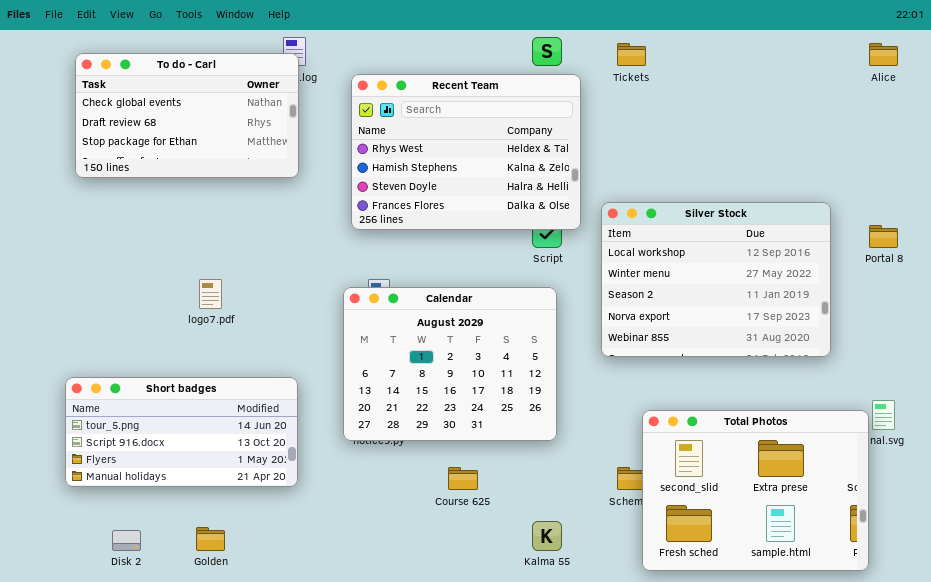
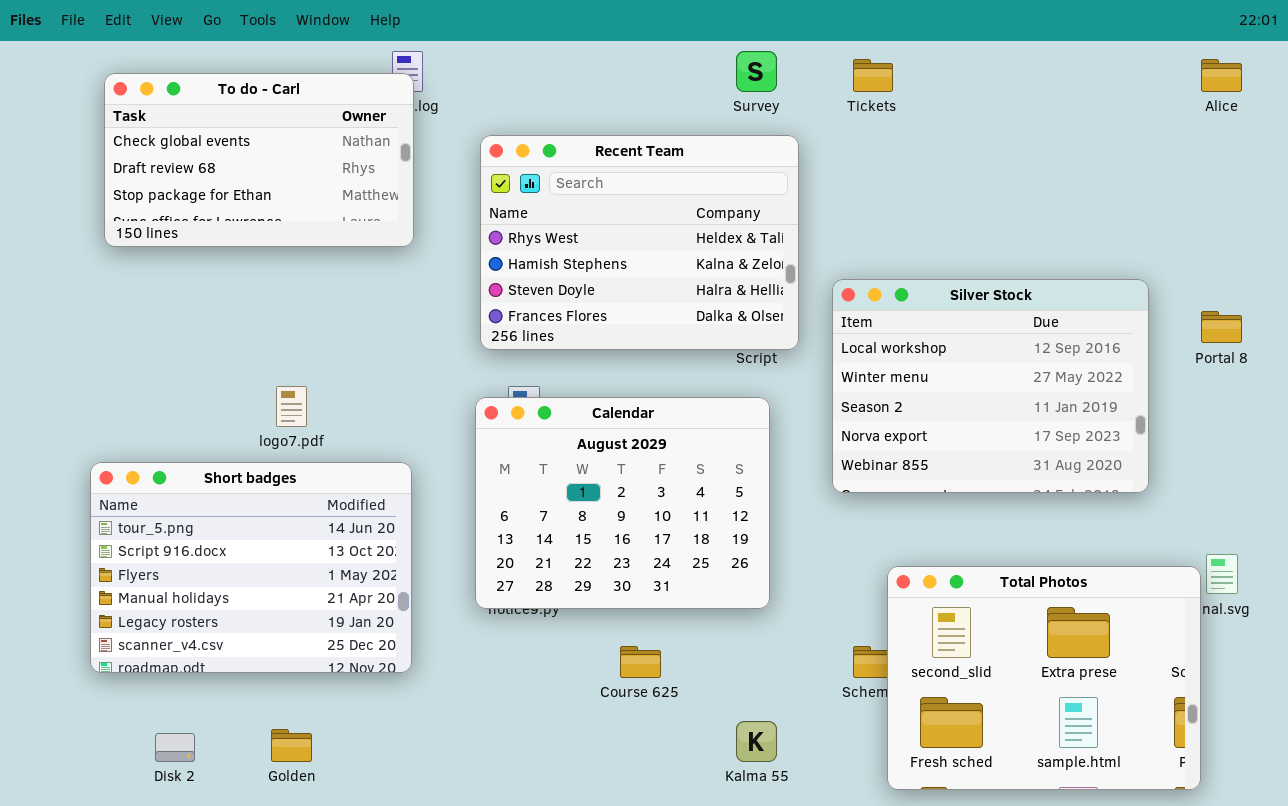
Recent Team: [351,74,581,230] -> [480,135,799,350], moved
Short badges: [65,377,298,487] -> [90,462,412,673], resized

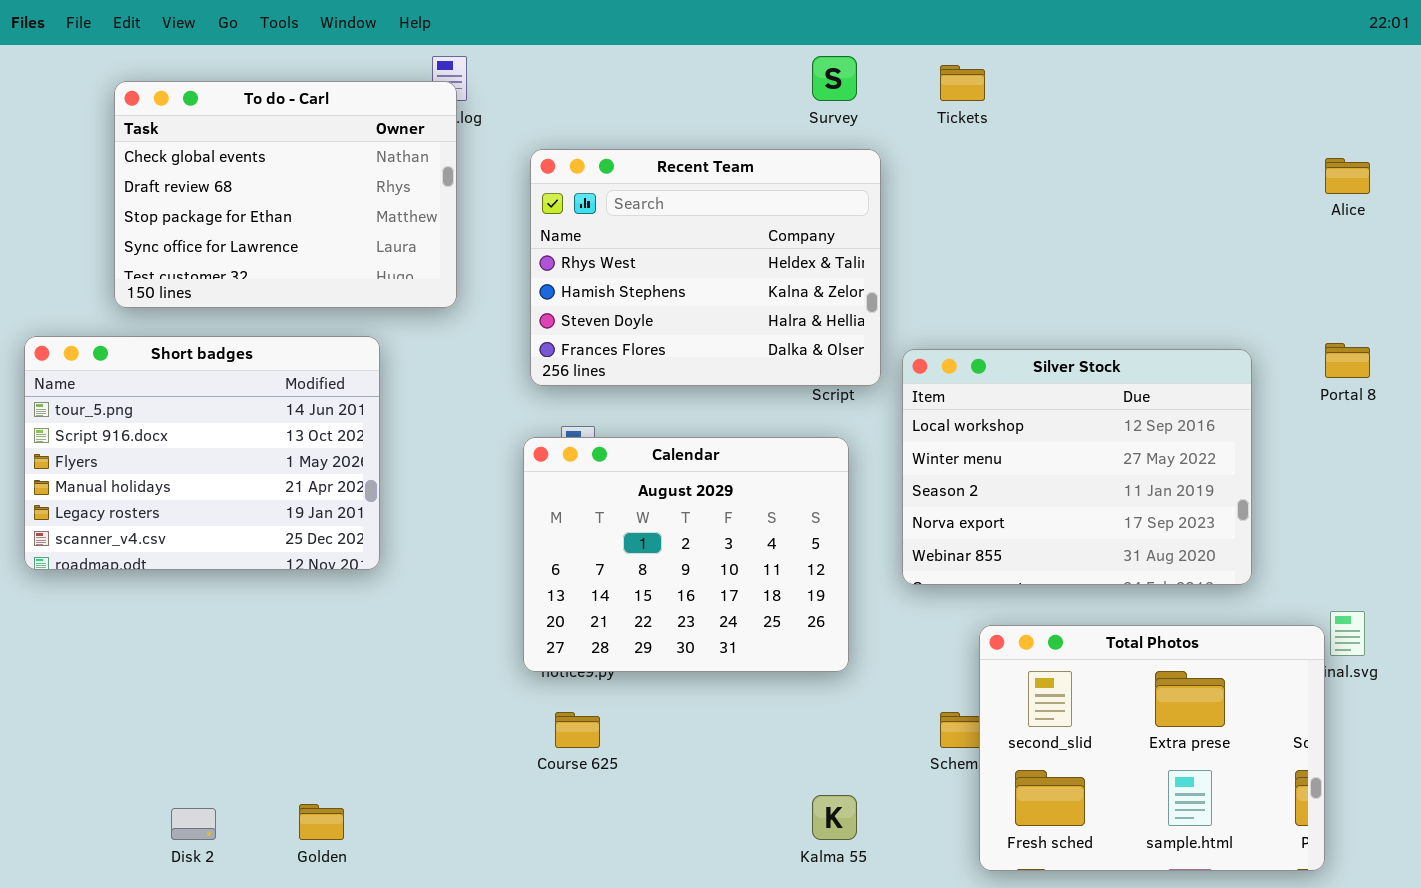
Alice: [1201,59,1242,92] -> [1325,158,1370,194], moved
To do - Carl: [104,73,414,247] -> [114,81,457,308], resized
Silver Stock: [832,279,1149,493] -> [902,349,1252,585], moved
Short badges: [90,462,412,673] -> [24,336,380,570], moved
Course 625: [620,646,661,678] -> [555,712,600,748], moved

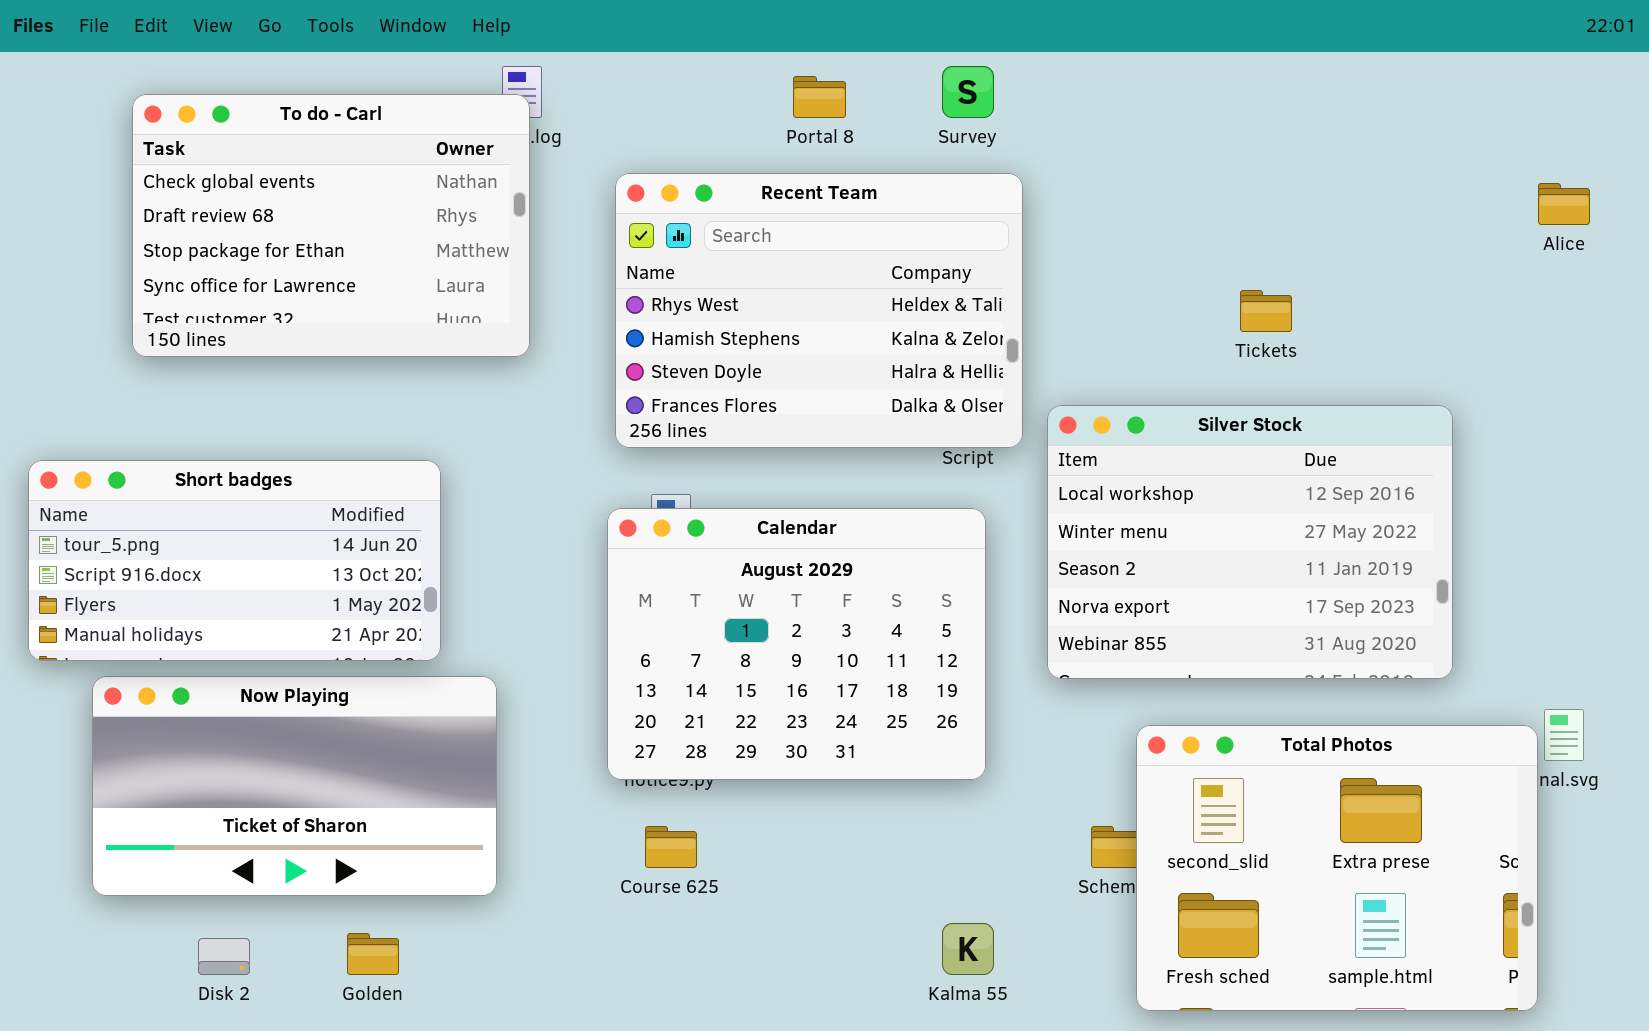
Tickets: [940,65,985,101] -> [1240,290,1292,332], moved
Short badges: [24,336,380,570] -> [28,460,441,661], resized
Portal 8: [1325,343,1370,378] -> [793,76,846,118], moved
Now Playing: none -> [92,676,497,896], opened

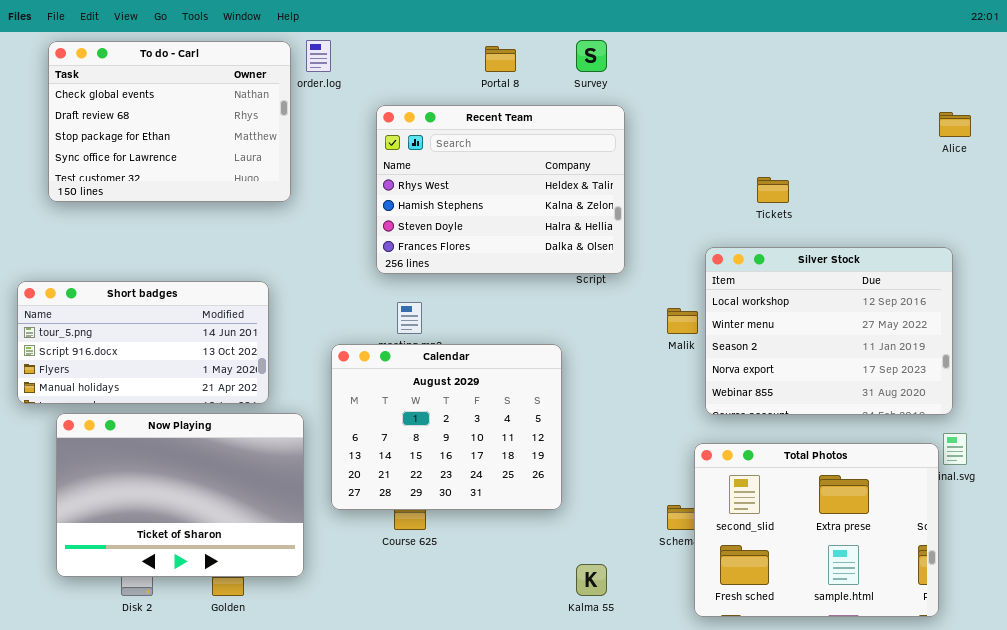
To do - Carl: [132,94,530,357] -> [48,41,291,202], moved
Silver Stock: [1047,405,1453,679] -> [705,247,953,415], moved
Calendar: [607,508,986,780] -> [331,344,562,510], moved
Now Playing: [92,676,497,896] -> [56,413,304,577], resized

